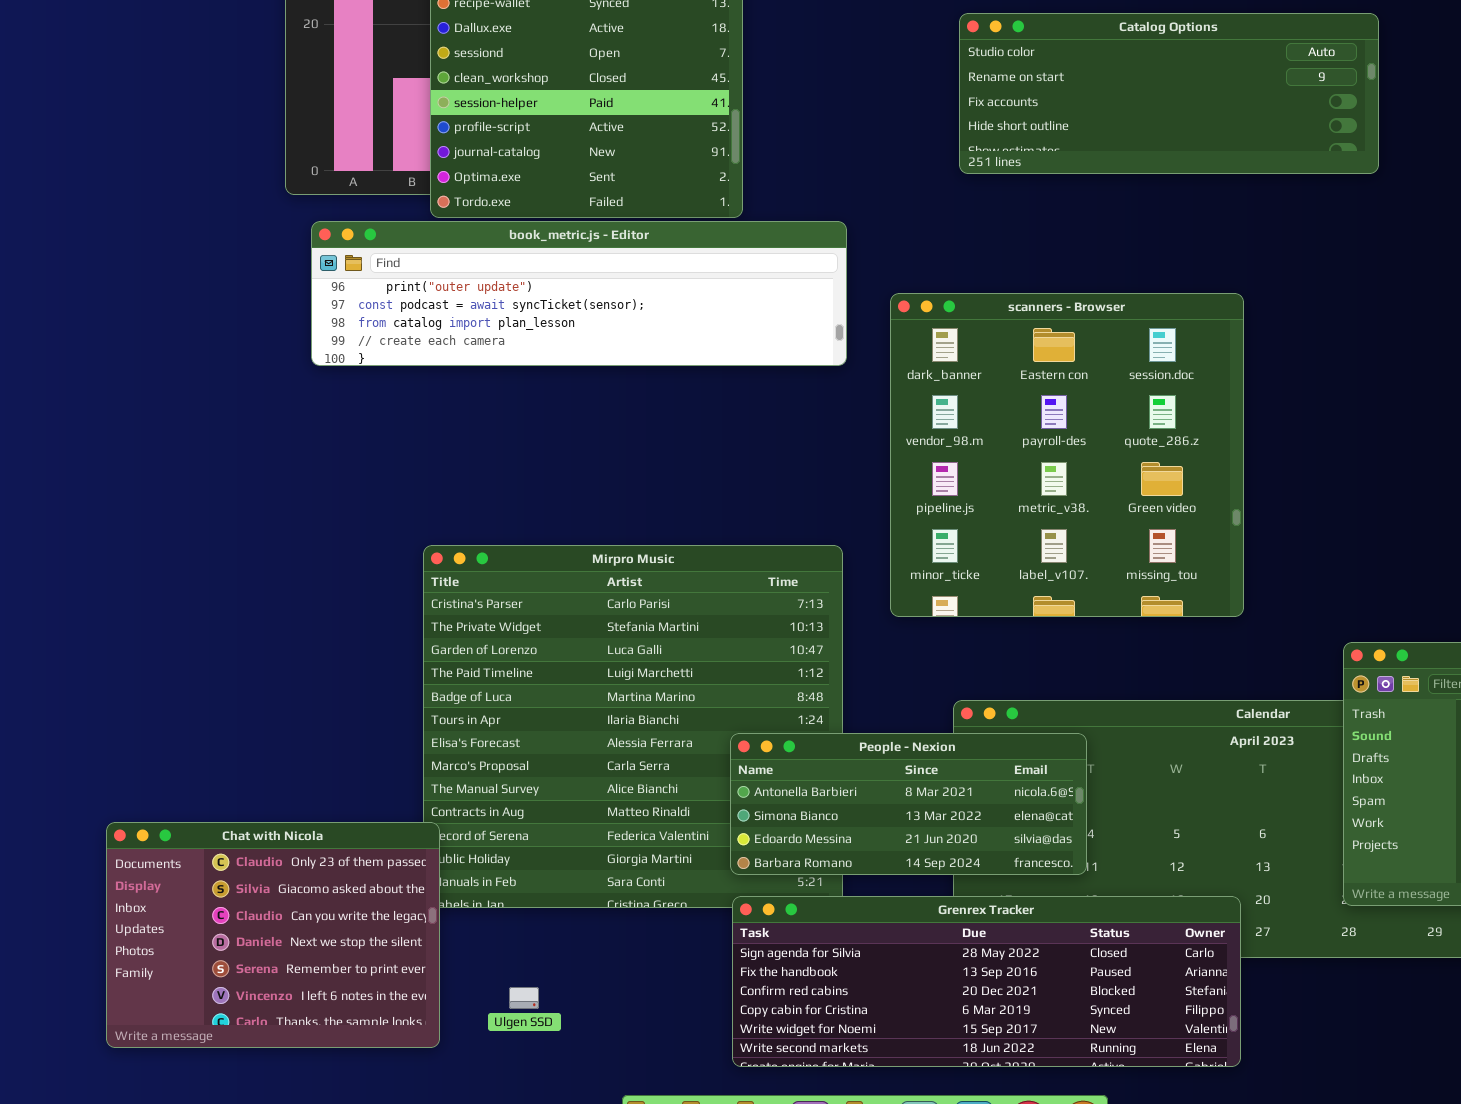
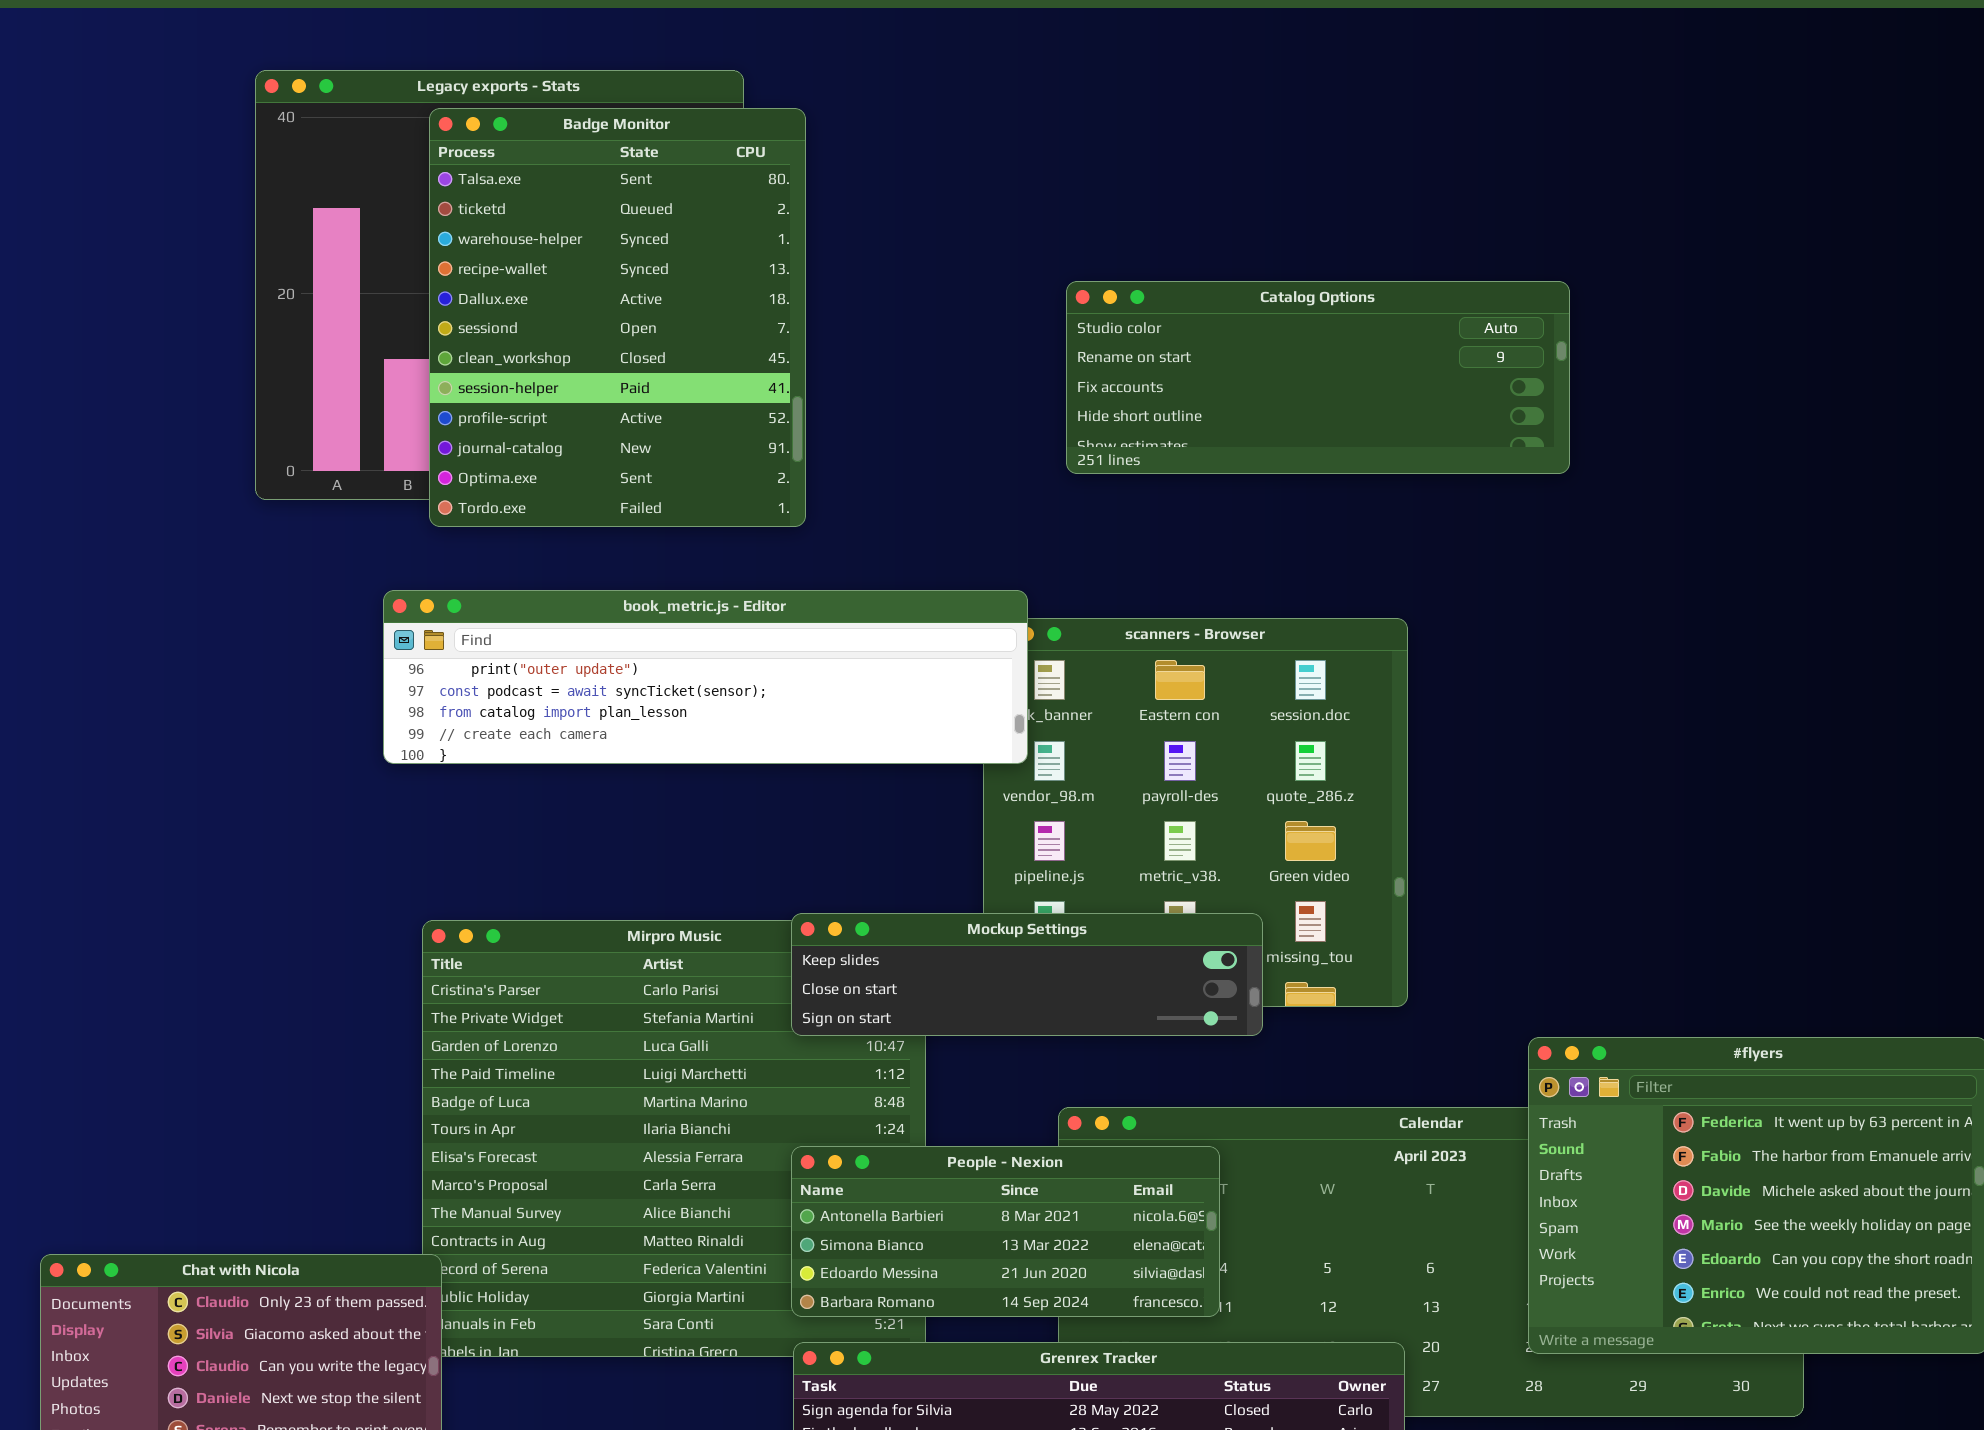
book_metric.js - Editor: [311,221,847,366] -> [383,590,1028,764], moved
Mockup Settings: none -> [791,913,1263,1036], opened

